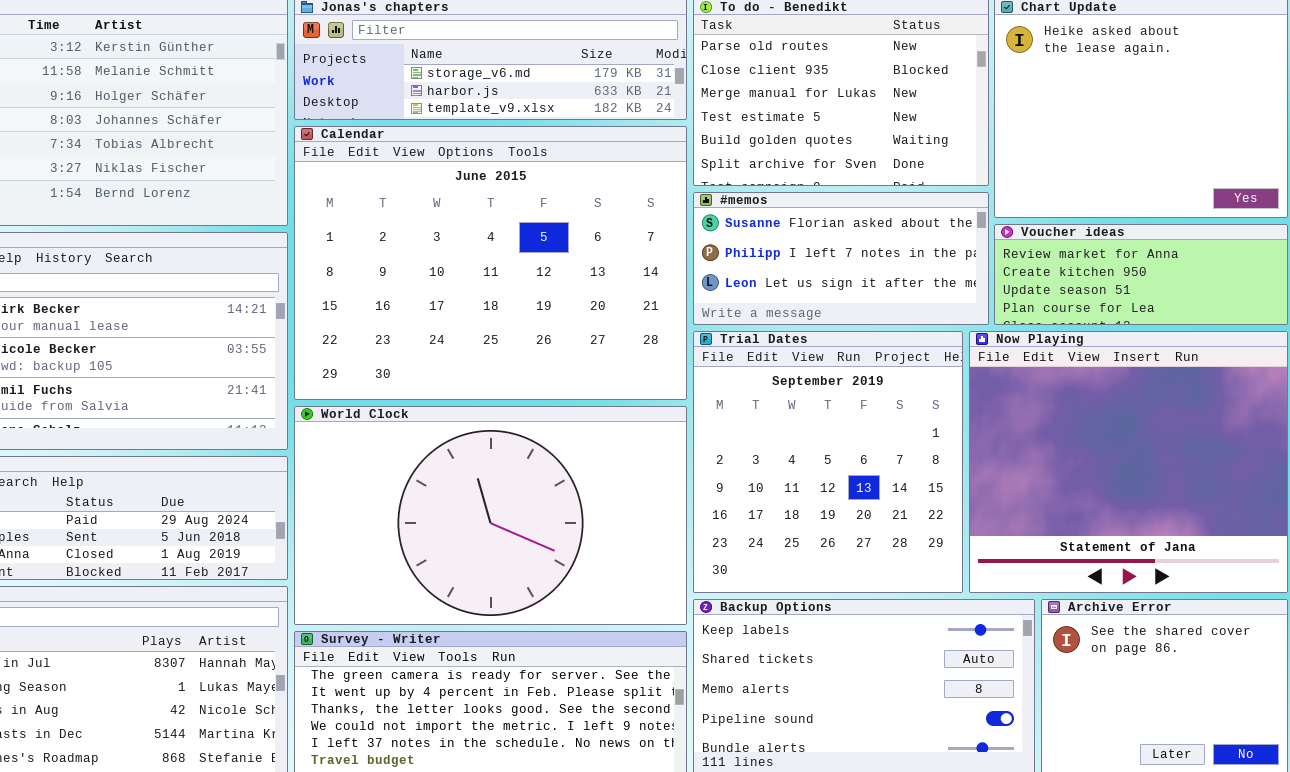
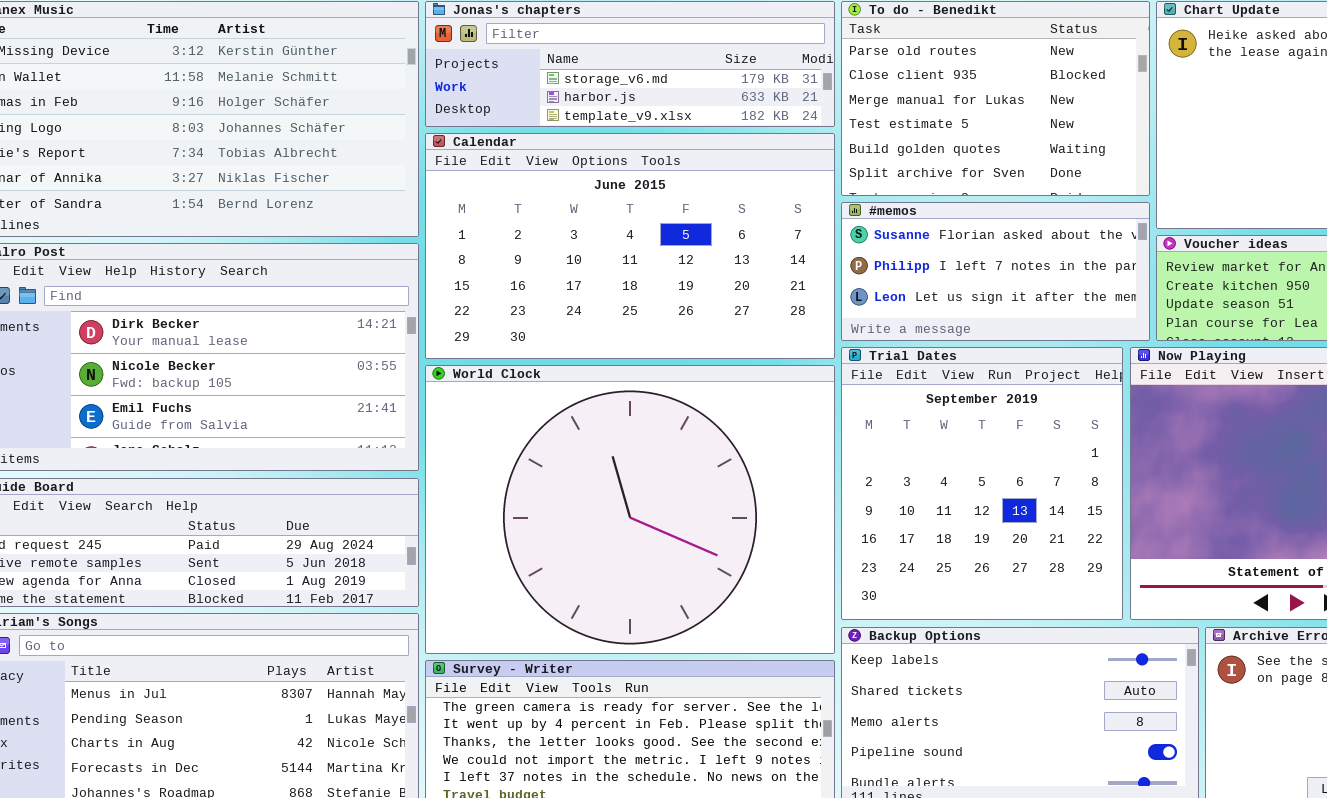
Calendar: [294,126,687,400] -> [425,133,835,359], resized
World Clock: [294,406,687,625] -> [425,365,835,654], resized

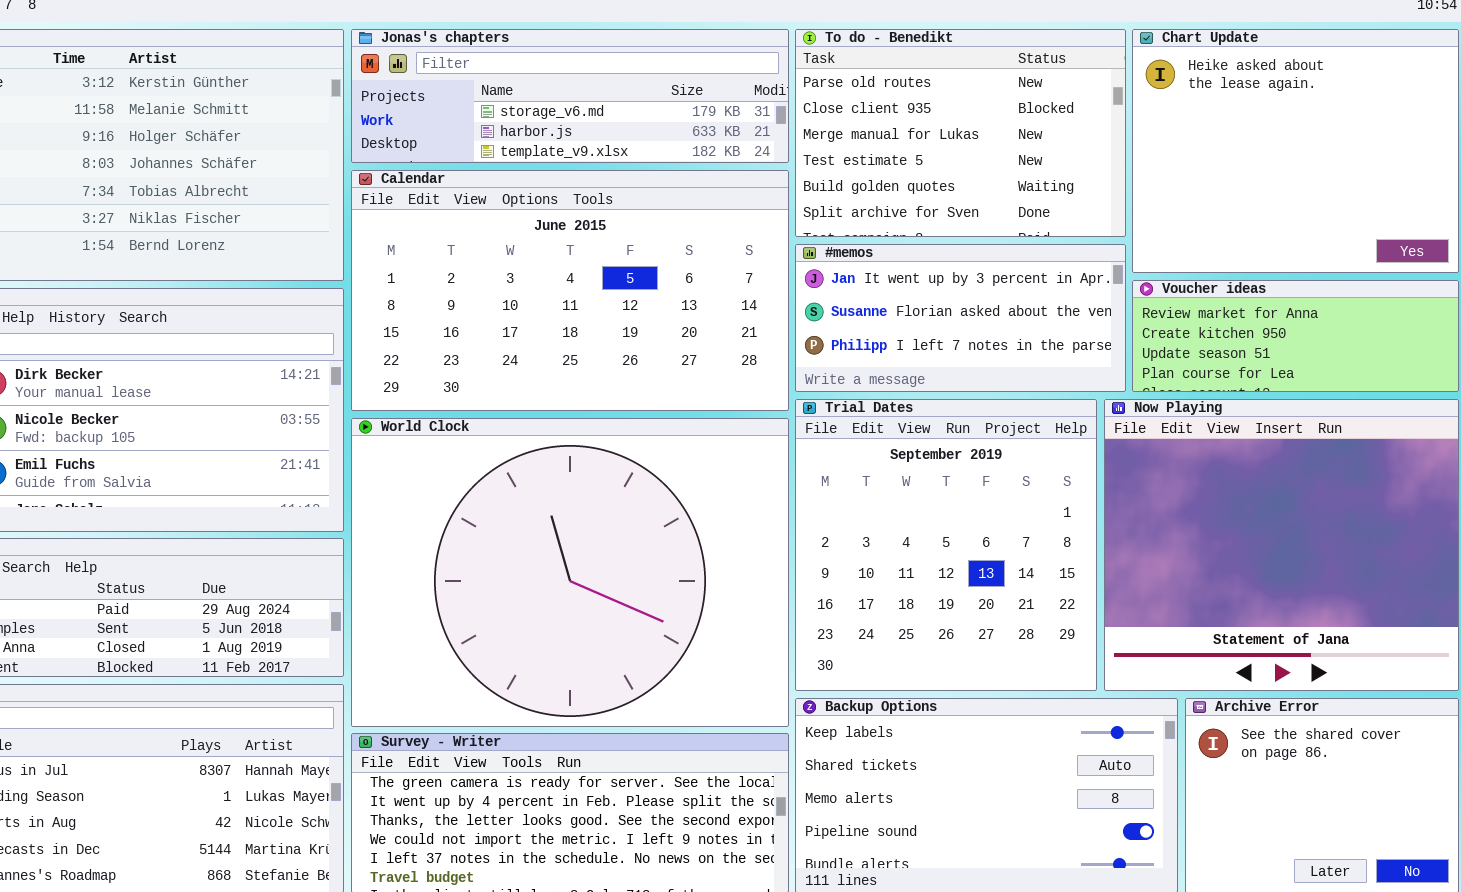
#memos: [841,202,1150,341] -> [795,244,1126,392], scrolled up 1 row

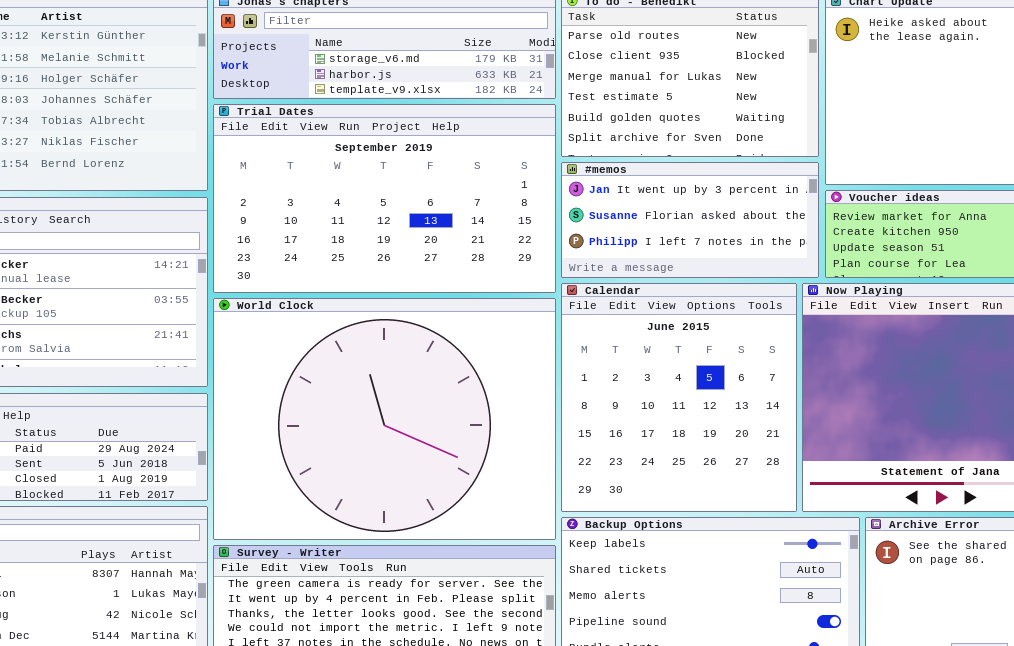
Calendar: [351,170,789,411] -> [561,283,797,512], moved, resized
Trial Dates: [795,399,1097,691] -> [213,104,556,293], moved, resized

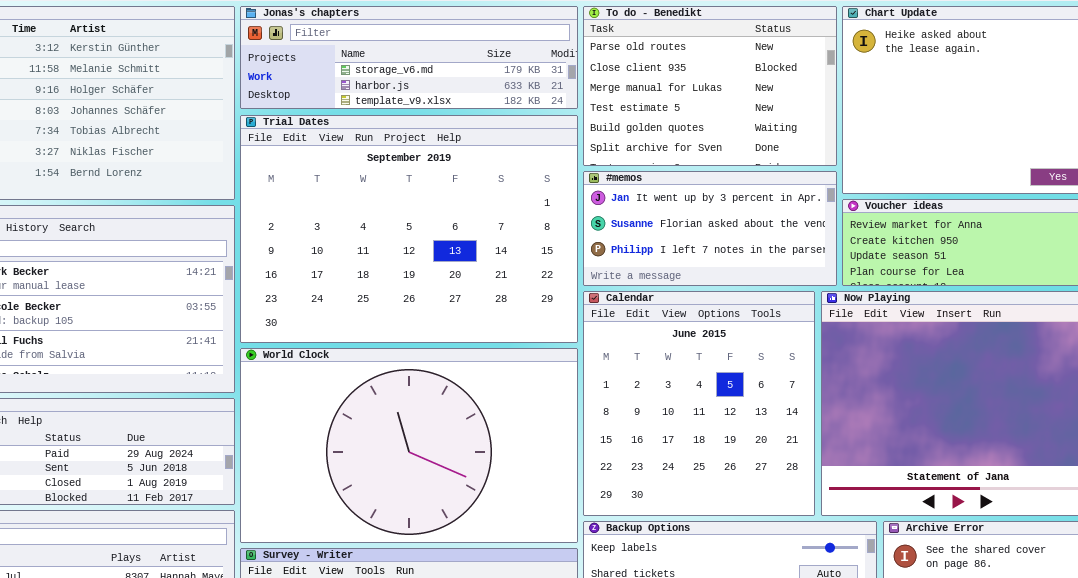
Trial Dates: [213,104,556,293] -> [240,115,578,343], resized
World Clock: [213,298,556,540] -> [240,348,578,543], resized

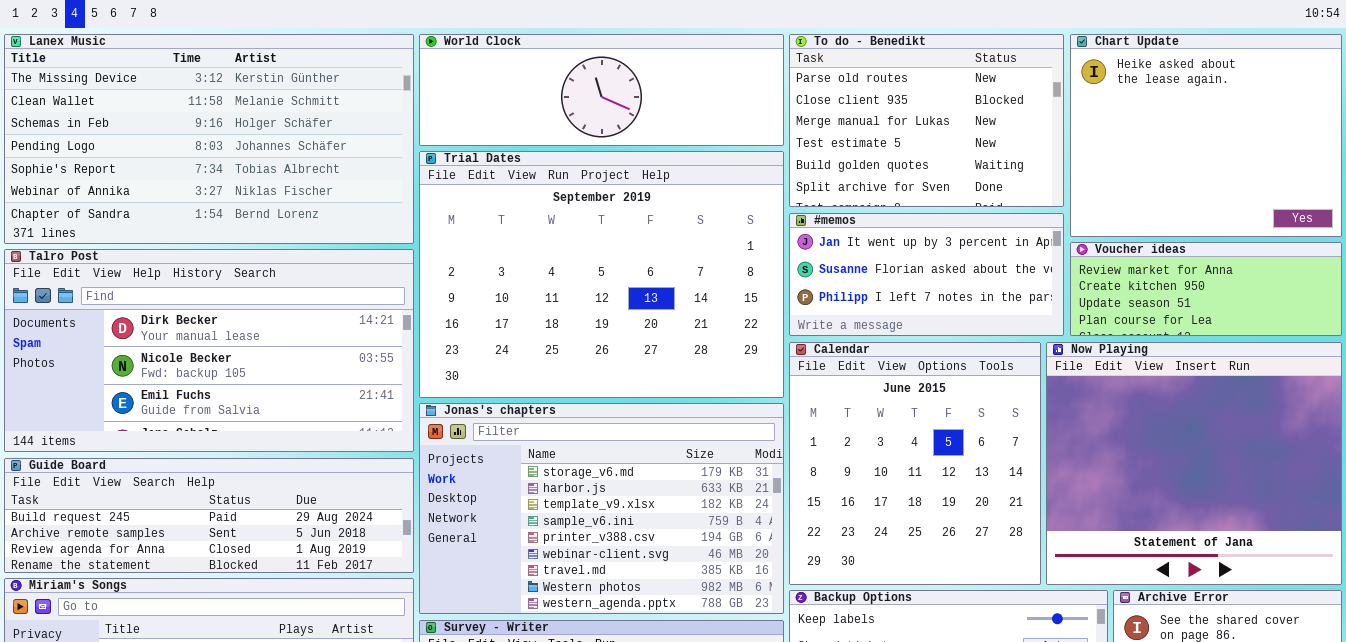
Jonas's chapters: [240,6,578,109] -> [419,403,784,614], moved, resized
World Clock: [240,348,578,543] -> [419,34,784,146], moved, resized

